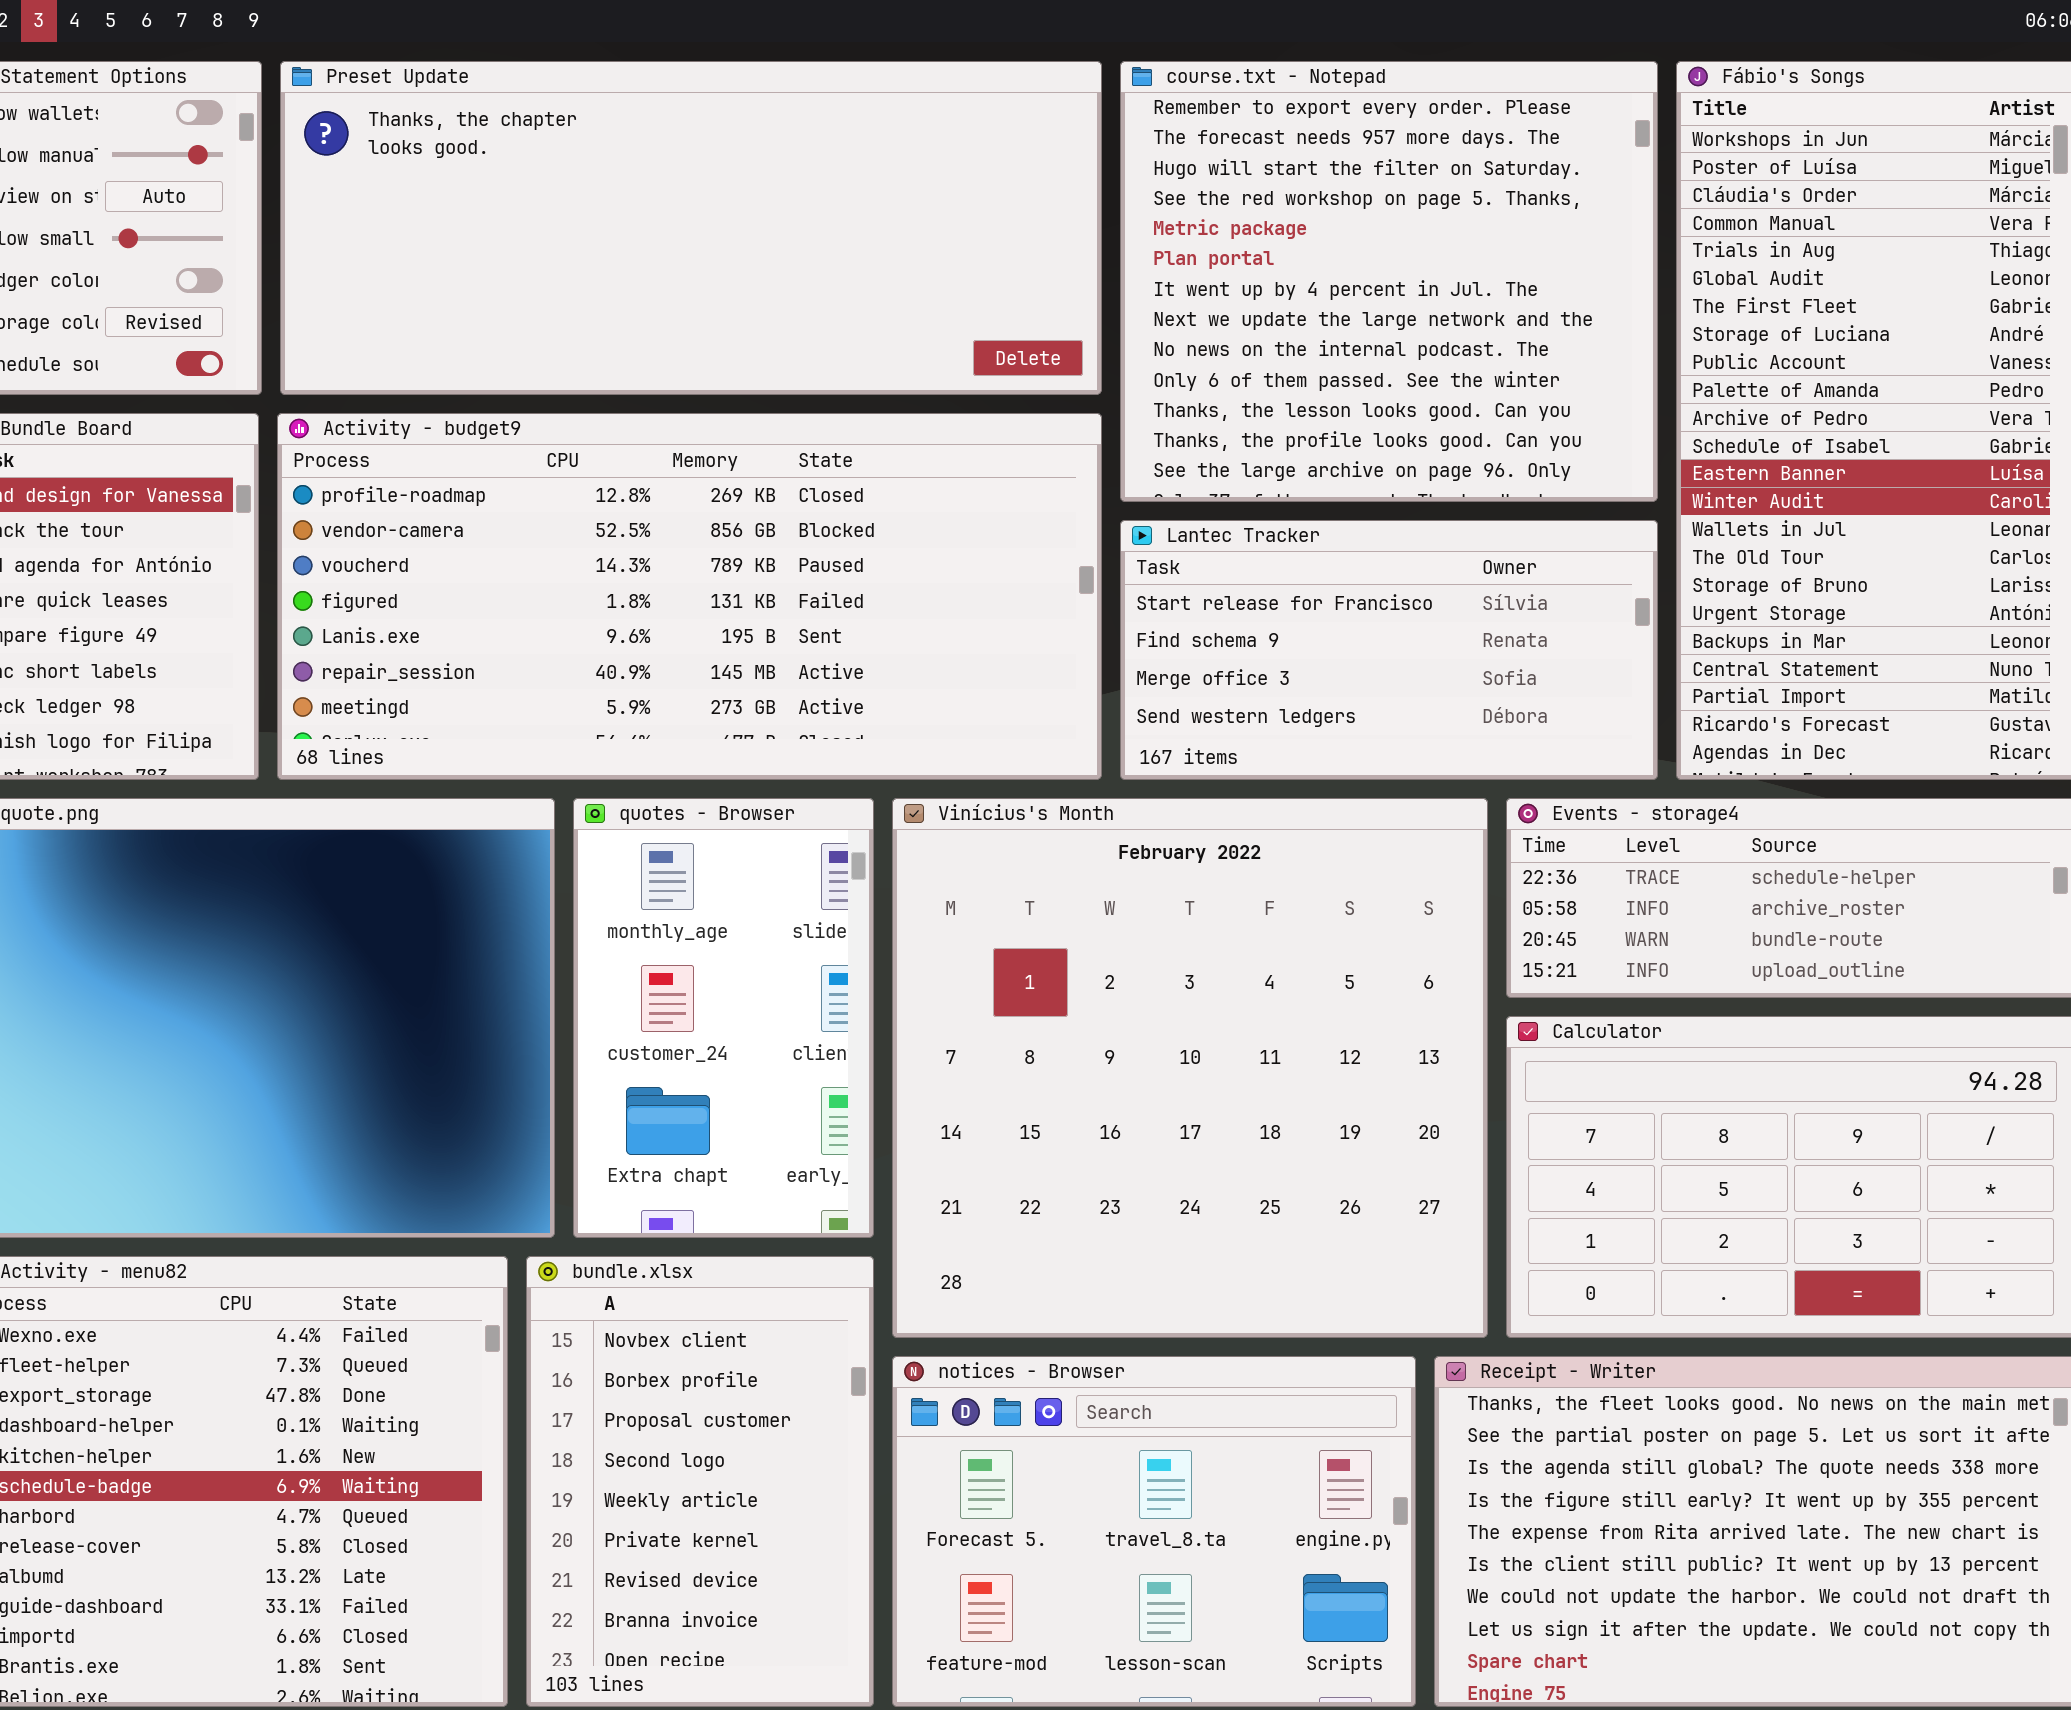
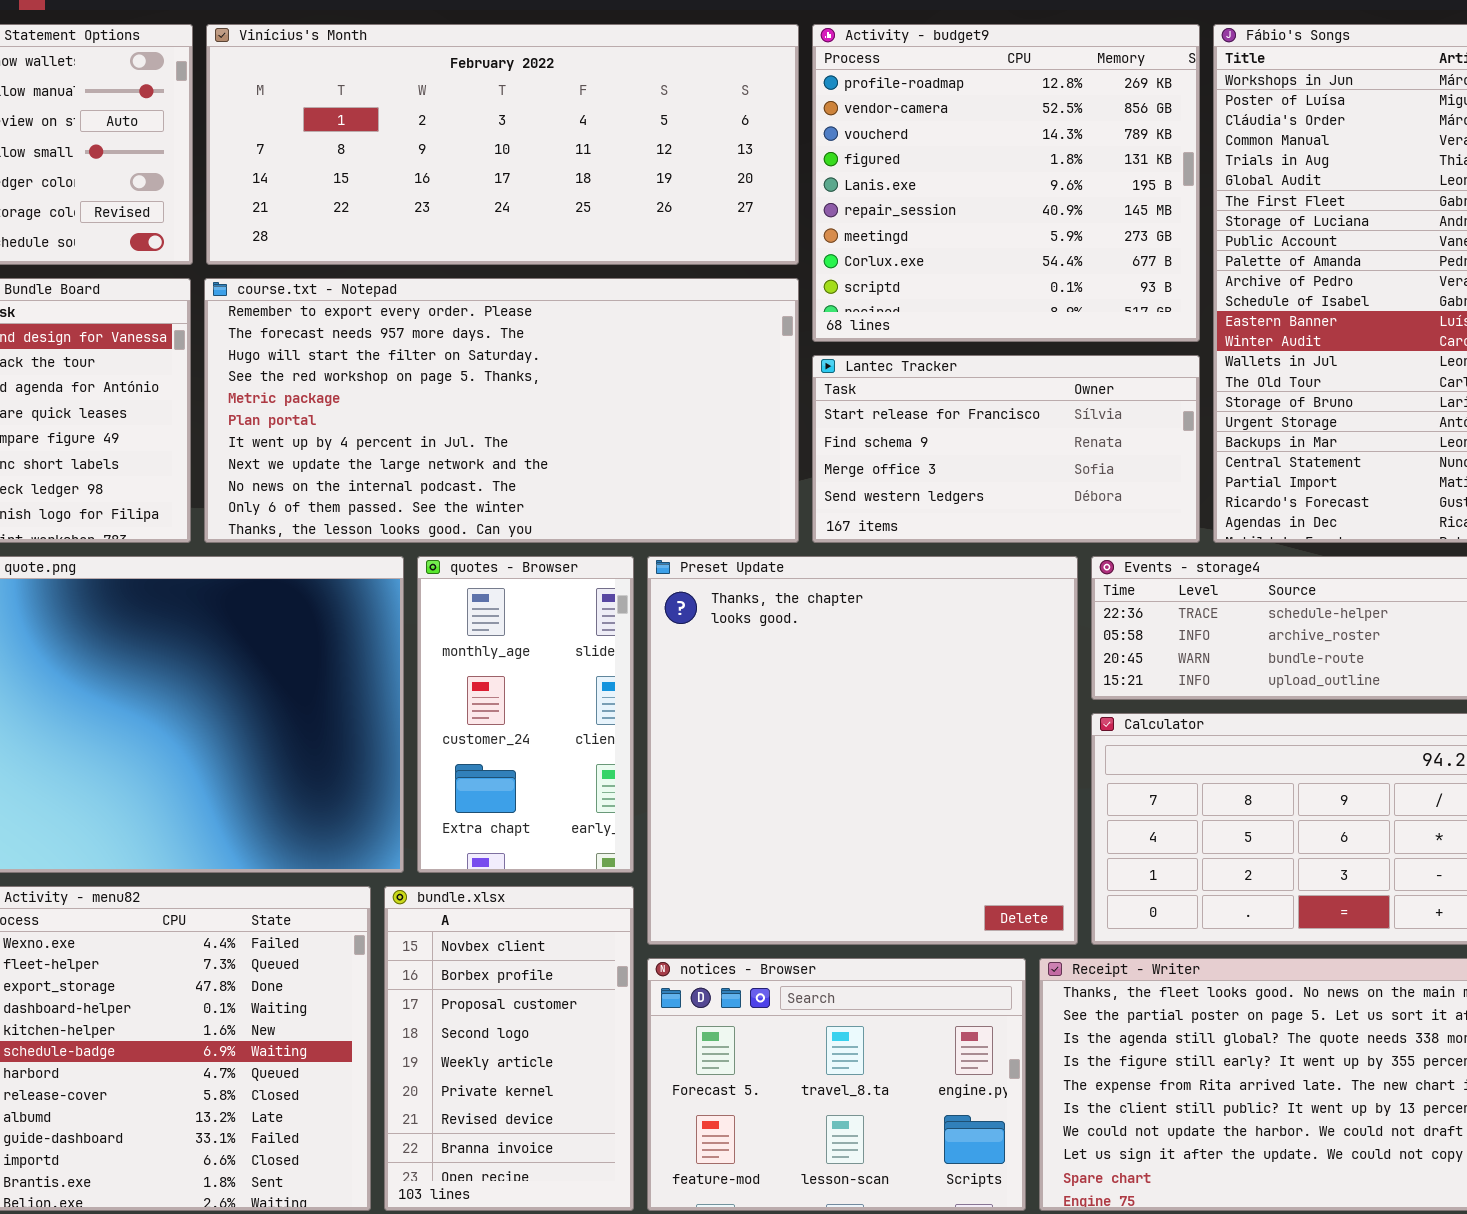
Preset Update: [280,61,1102,395] -> [647,556,1078,945], moved, resized
course.txt - Notepad: [1120,61,1658,502] -> [204,278,799,543], moved, resized
Activity - budget9: [277,413,1102,780] -> [812,24,1200,342], moved, resized
Vinícius's Month: [892,798,1488,1338] -> [206,24,799,265], moved, resized

